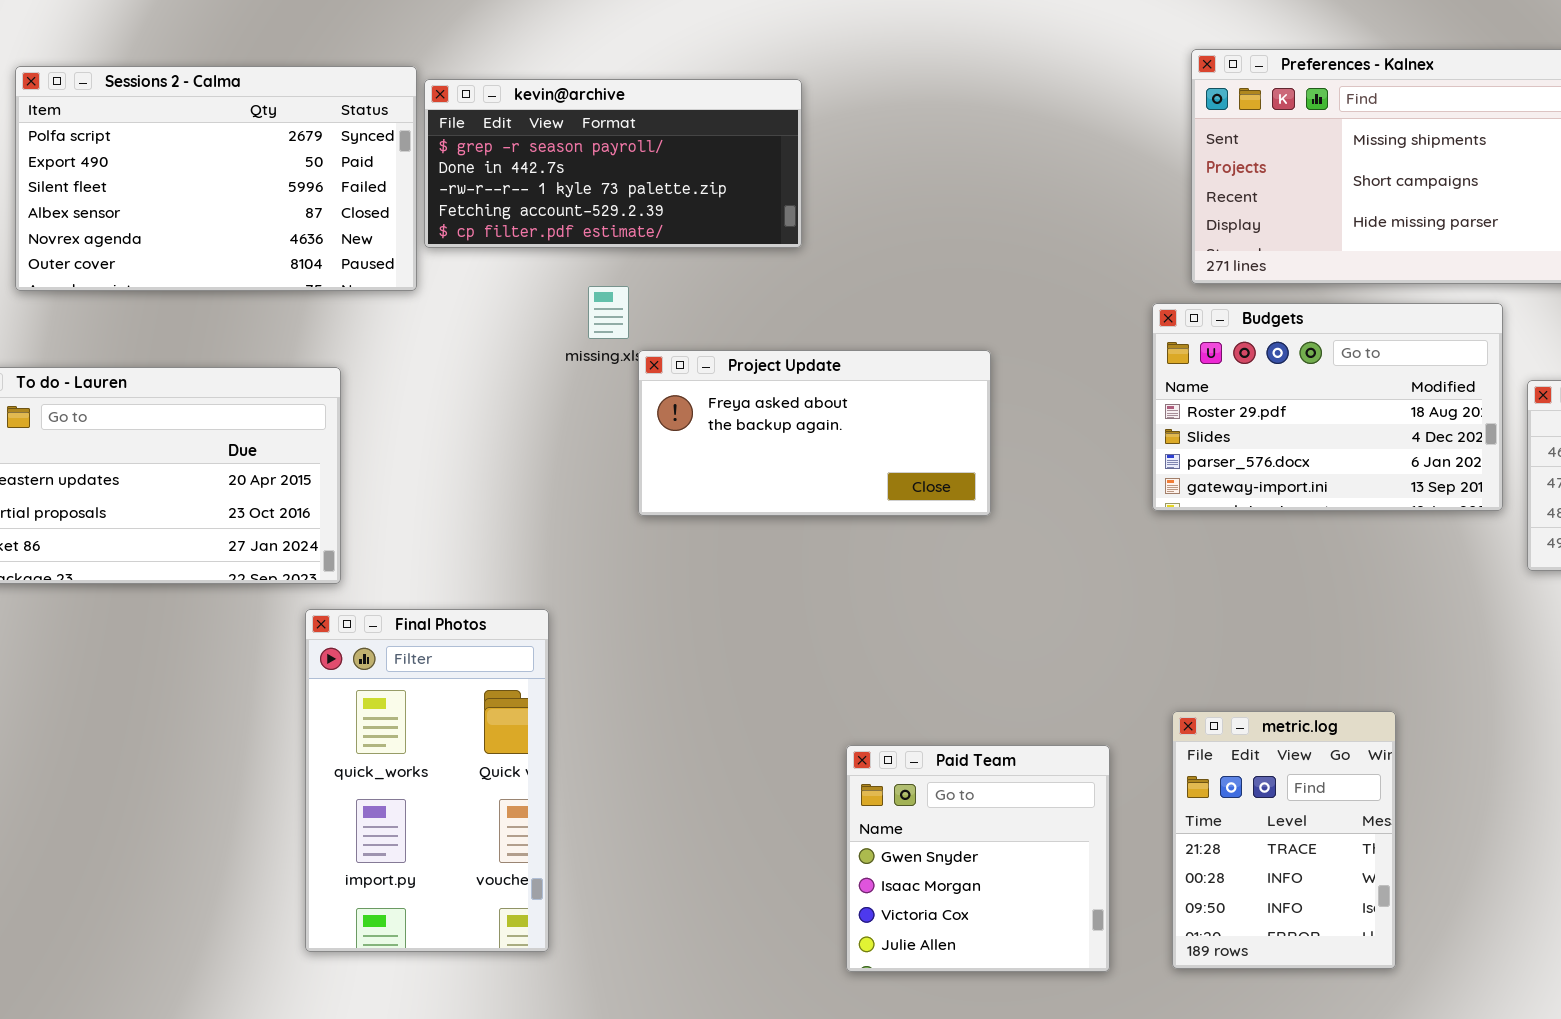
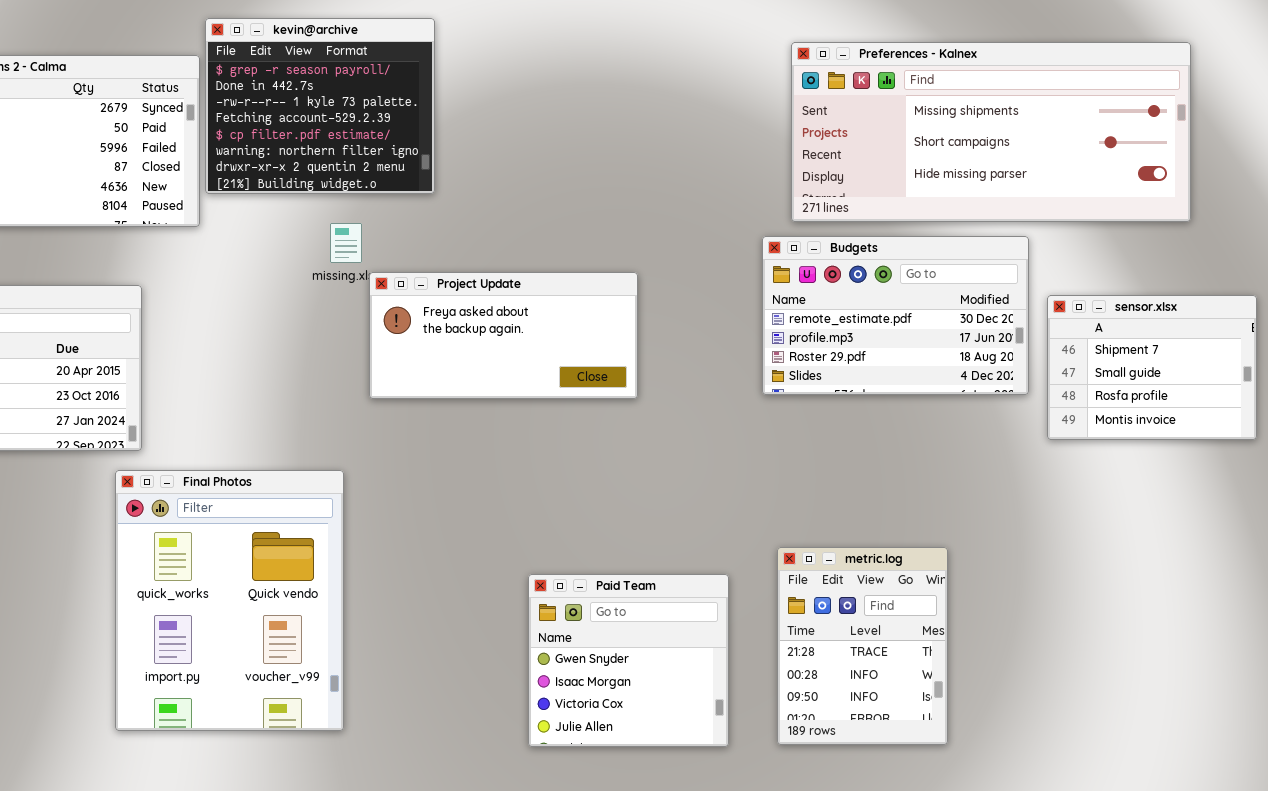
kevin@archive: [424,79,802,248] -> [205,18,435,194], resized
Budgets: [1152,303,1503,511] -> [762,236,1029,395], scrolled up 2 rows
Final Photos: [305,609,549,952] -> [115,470,344,731], resized

